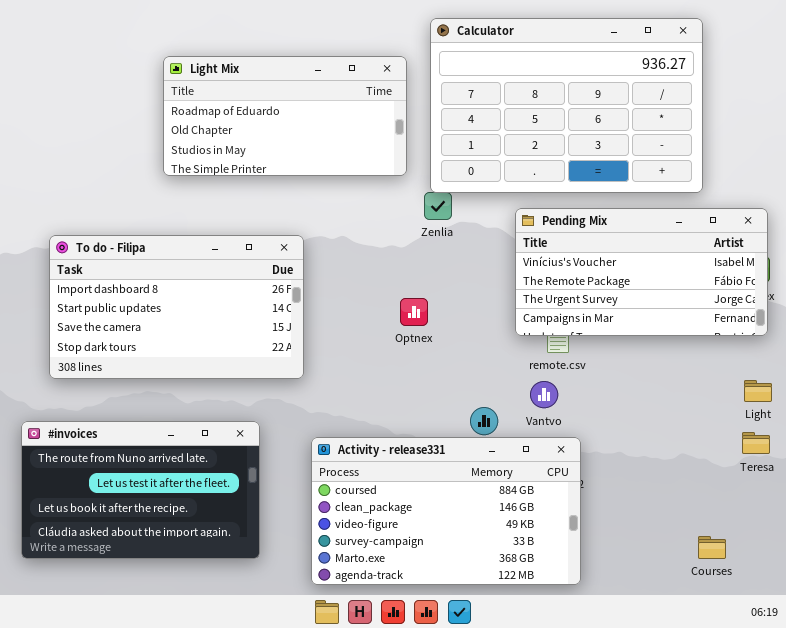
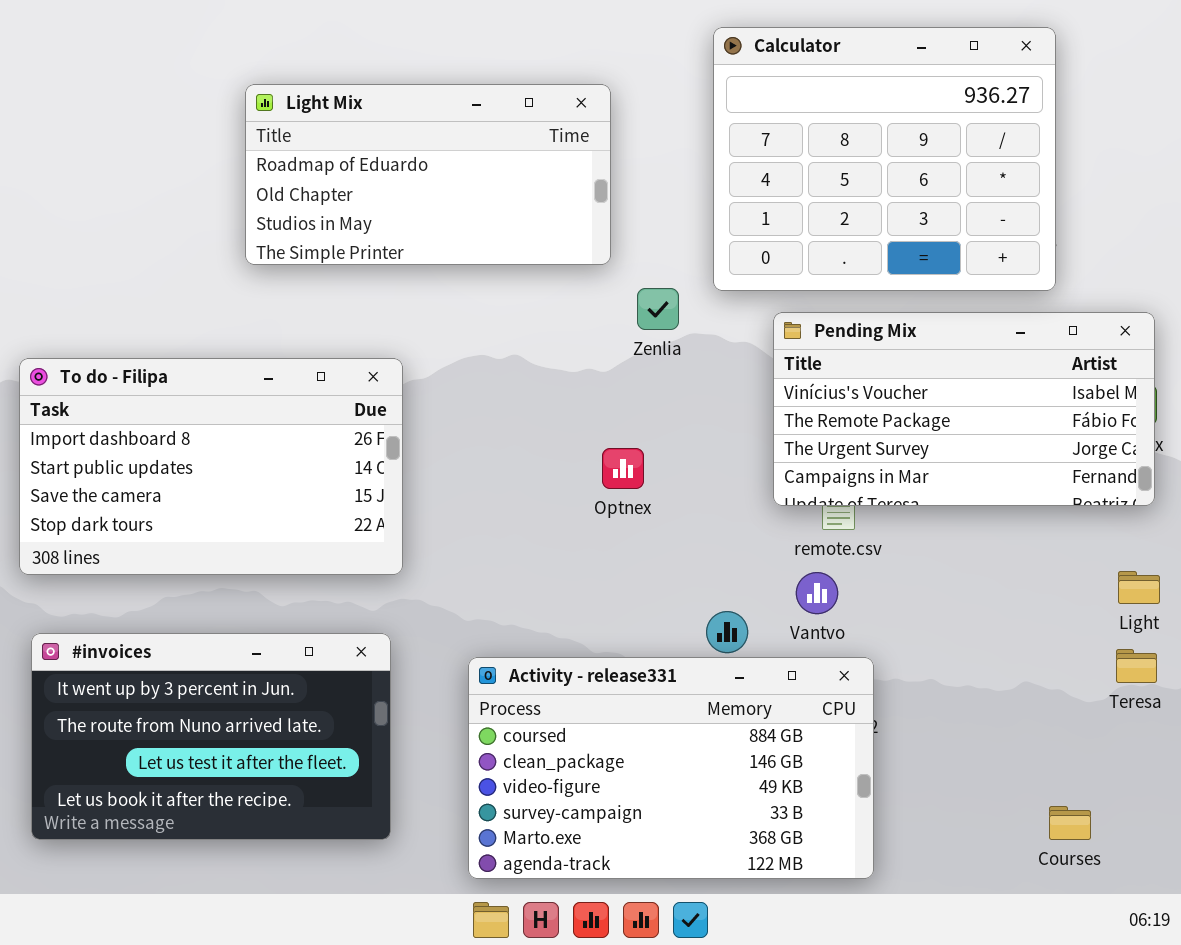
Calculator: [430,18,703,193] -> [713,27,1056,291], resized
To do - Filipa: [49,235,304,379] -> [19,358,403,575], moved
#invoices: [21,421,260,559] -> [31,633,391,840], scrolled up 1 row

